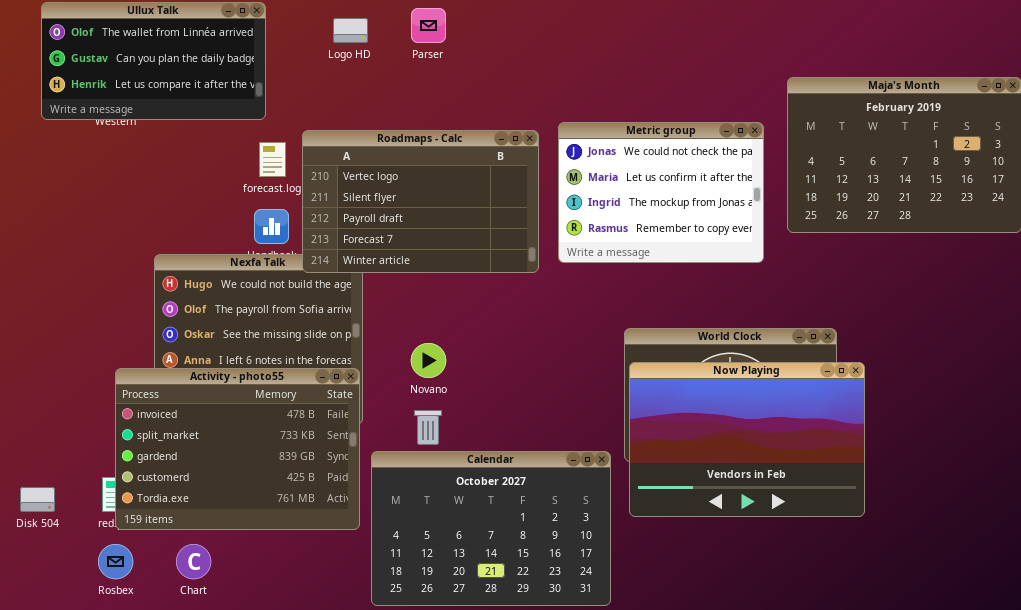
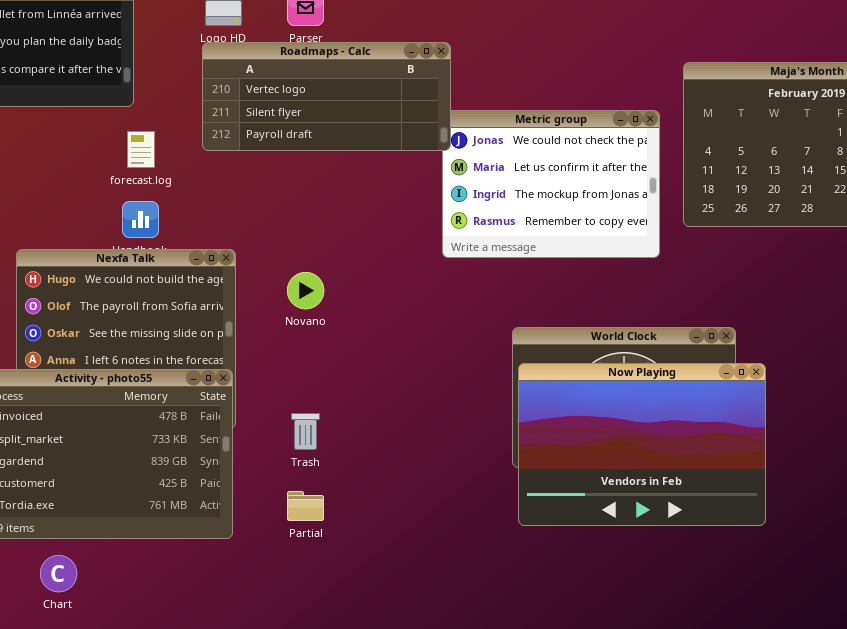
Roadmaps - Calc: [302,130,539,273] -> [202,42,451,151], moved, resized
Novano: [411,343,446,378] -> [287,272,324,309], moved
Calendar: [371,451,611,606] -> none, closed

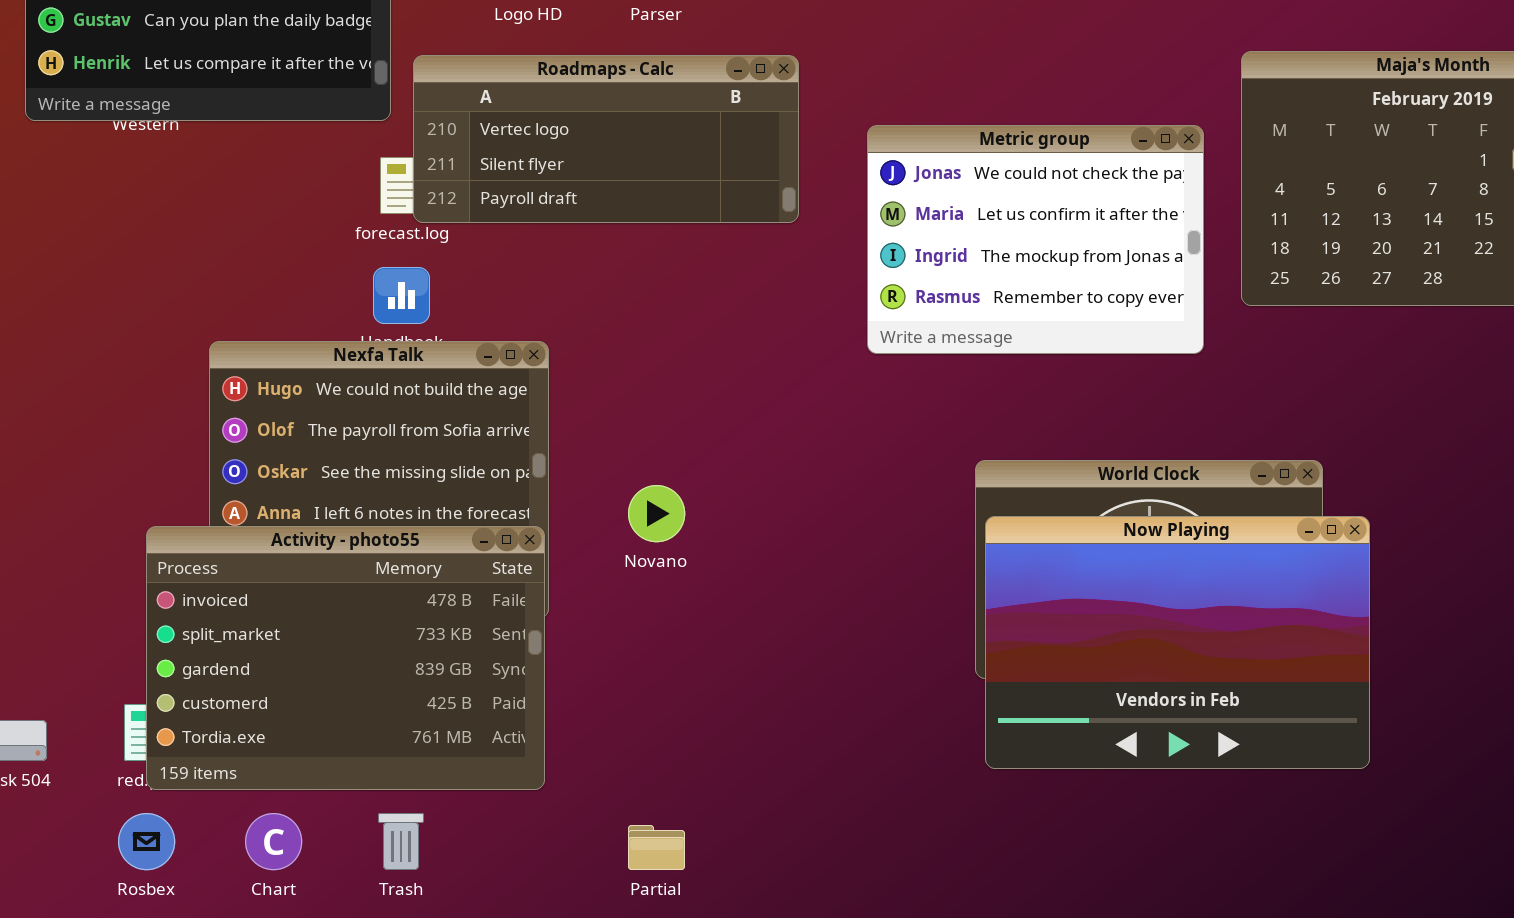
Roadmaps - Calc: [202,42,451,151] -> [413,55,799,223], moved
Novano: [287,272,324,309] -> [628,485,685,542], moved
Trash: [291,413,320,450] -> [378,813,424,870], moved
Partial: [287,491,324,521] -> [628,825,685,870], moved

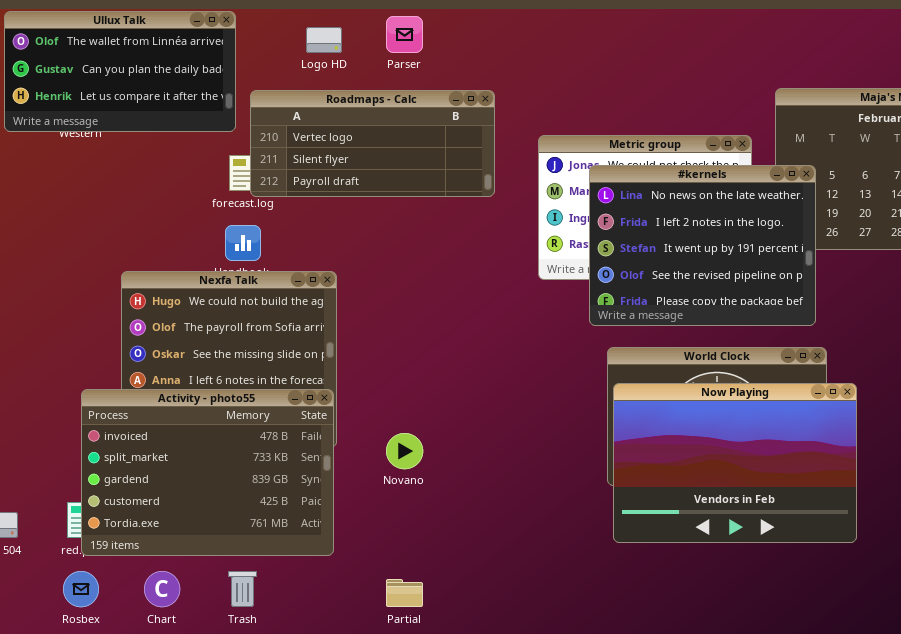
#kernels: none -> [589,165,816,326], opened
Novano: [628,485,685,542] -> [386,433,423,469], moved

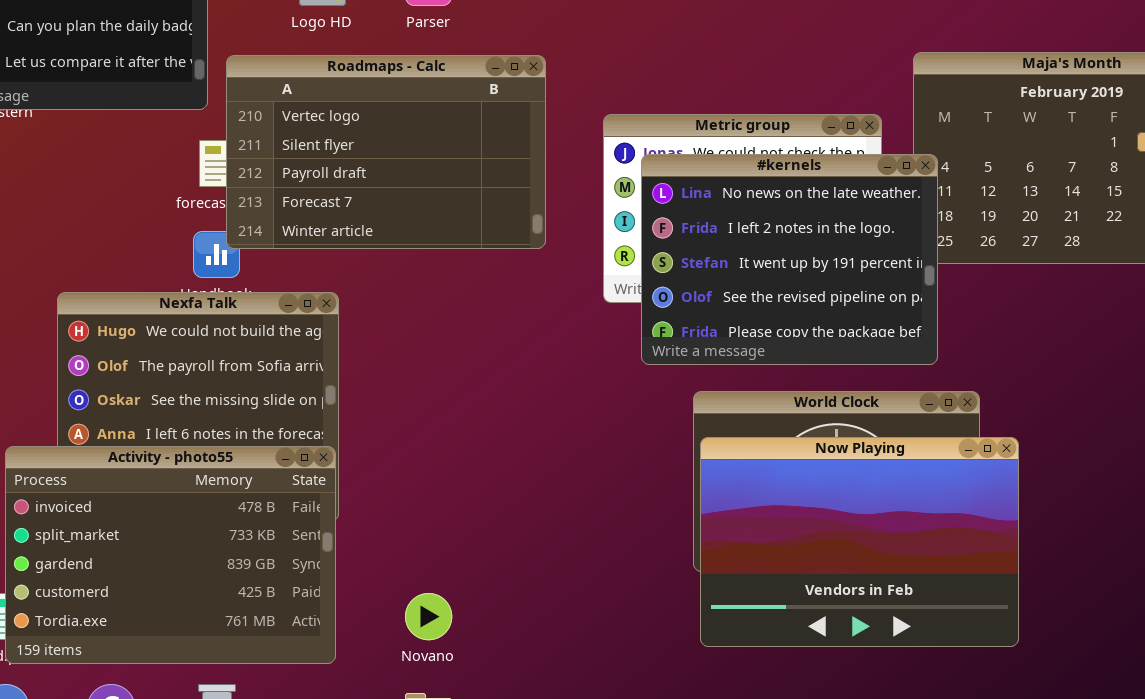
Roadmaps - Calc: [250,90,495,197] -> [226,55,546,249], resized
#kernels: [589,165,816,326] -> [641,154,938,365], moved
Novano: [386,433,423,469] -> [405,593,452,640], moved

